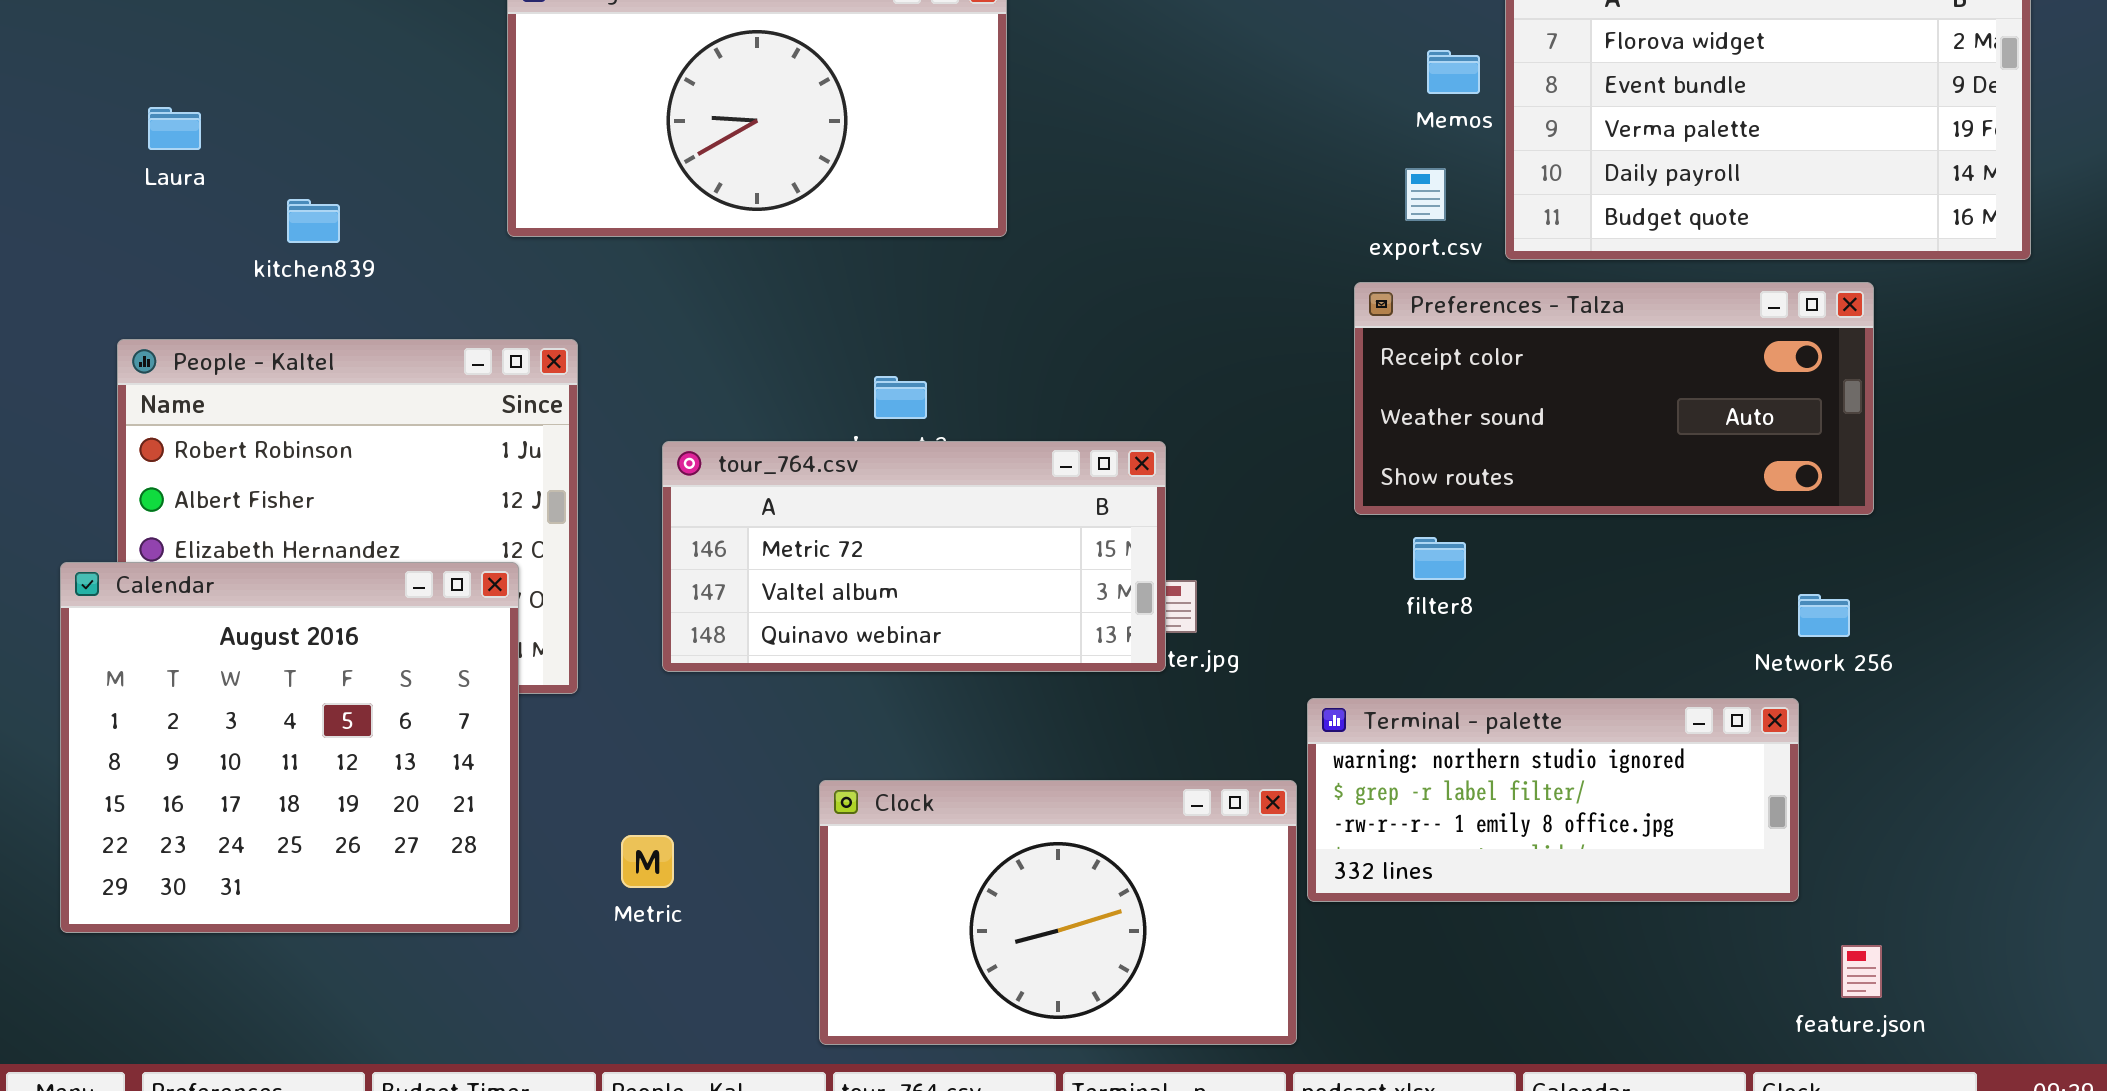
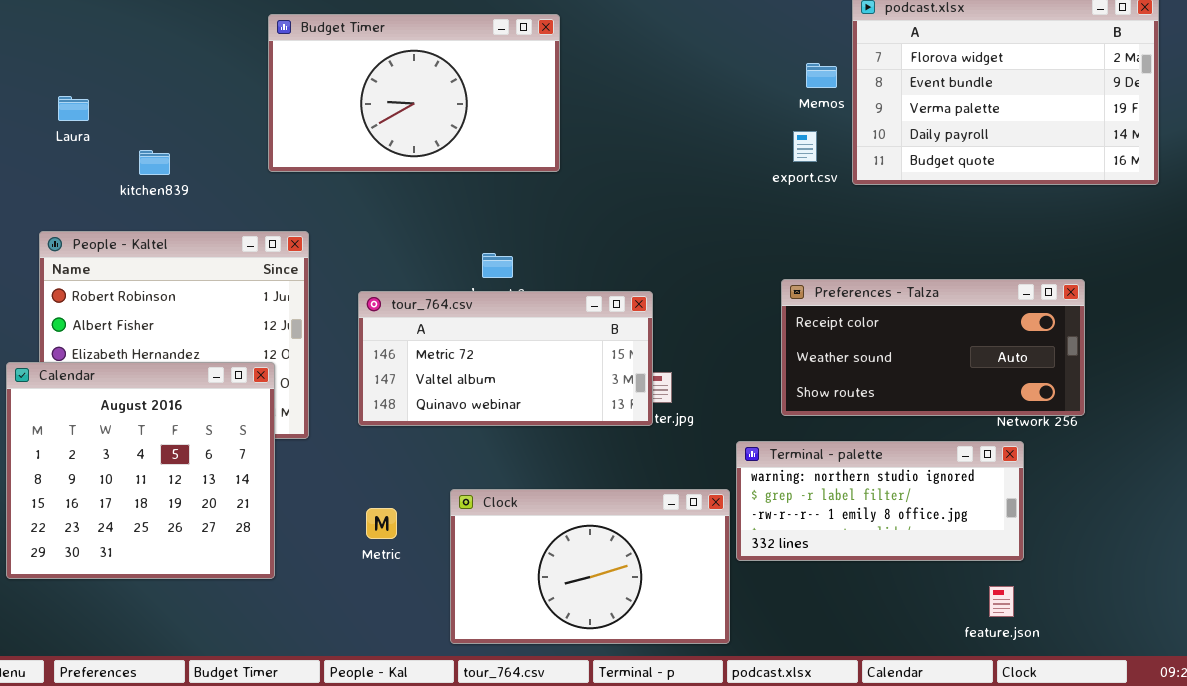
Preferences - Talza: [1354,282,1874,515] -> [781,279,1085,416], moved
Metric: [621,835,674,888] -> [366,508,397,539], moved
feature.json: [1841,945,1882,998] -> [989,586,1014,617], moved

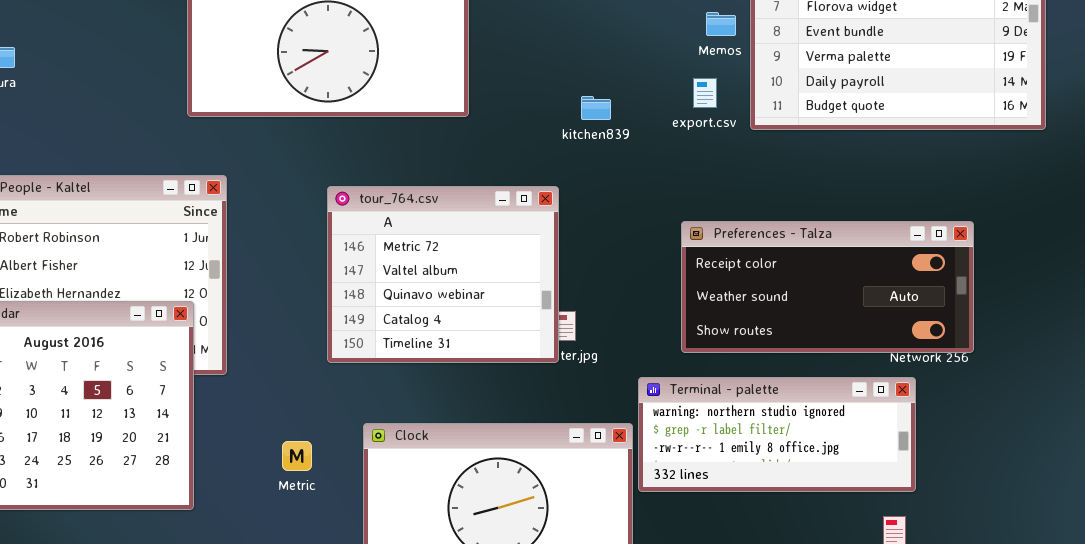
kitchen839: [139,150,170,175] -> [581,96,611,120], moved
tour_764.csv: [358,291,653,426] -> [327,186,559,363], resized

